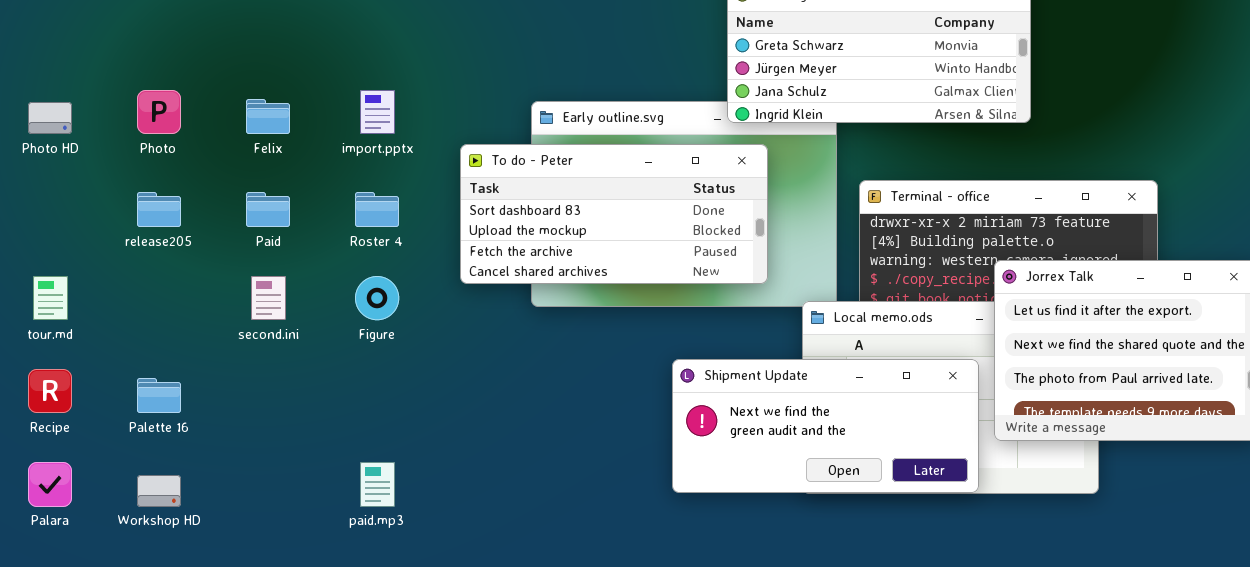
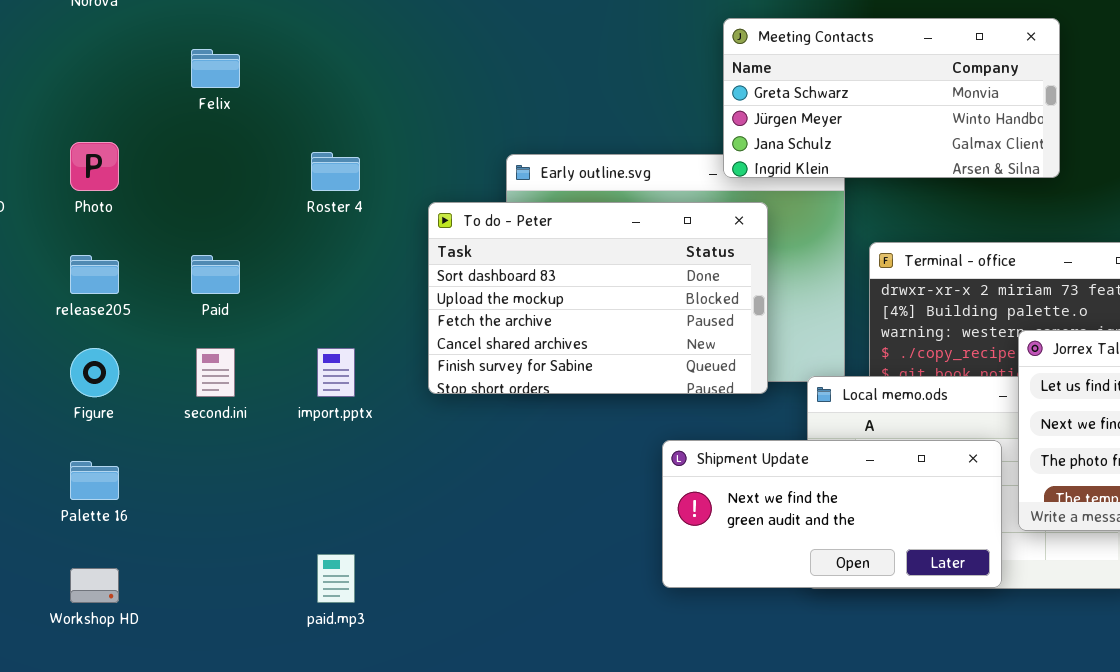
import.pptx: [360,90,395,134] -> [317,348,355,397], moved
Felix: [246,99,290,134] -> [191,49,240,88], moved
To do - Peter: [460,144,768,284] -> [428,202,768,394], resized
Roster 4: [355,192,399,227] -> [311,152,360,191], moved
Figure: [355,276,399,320] -> [70,348,119,397], moved

